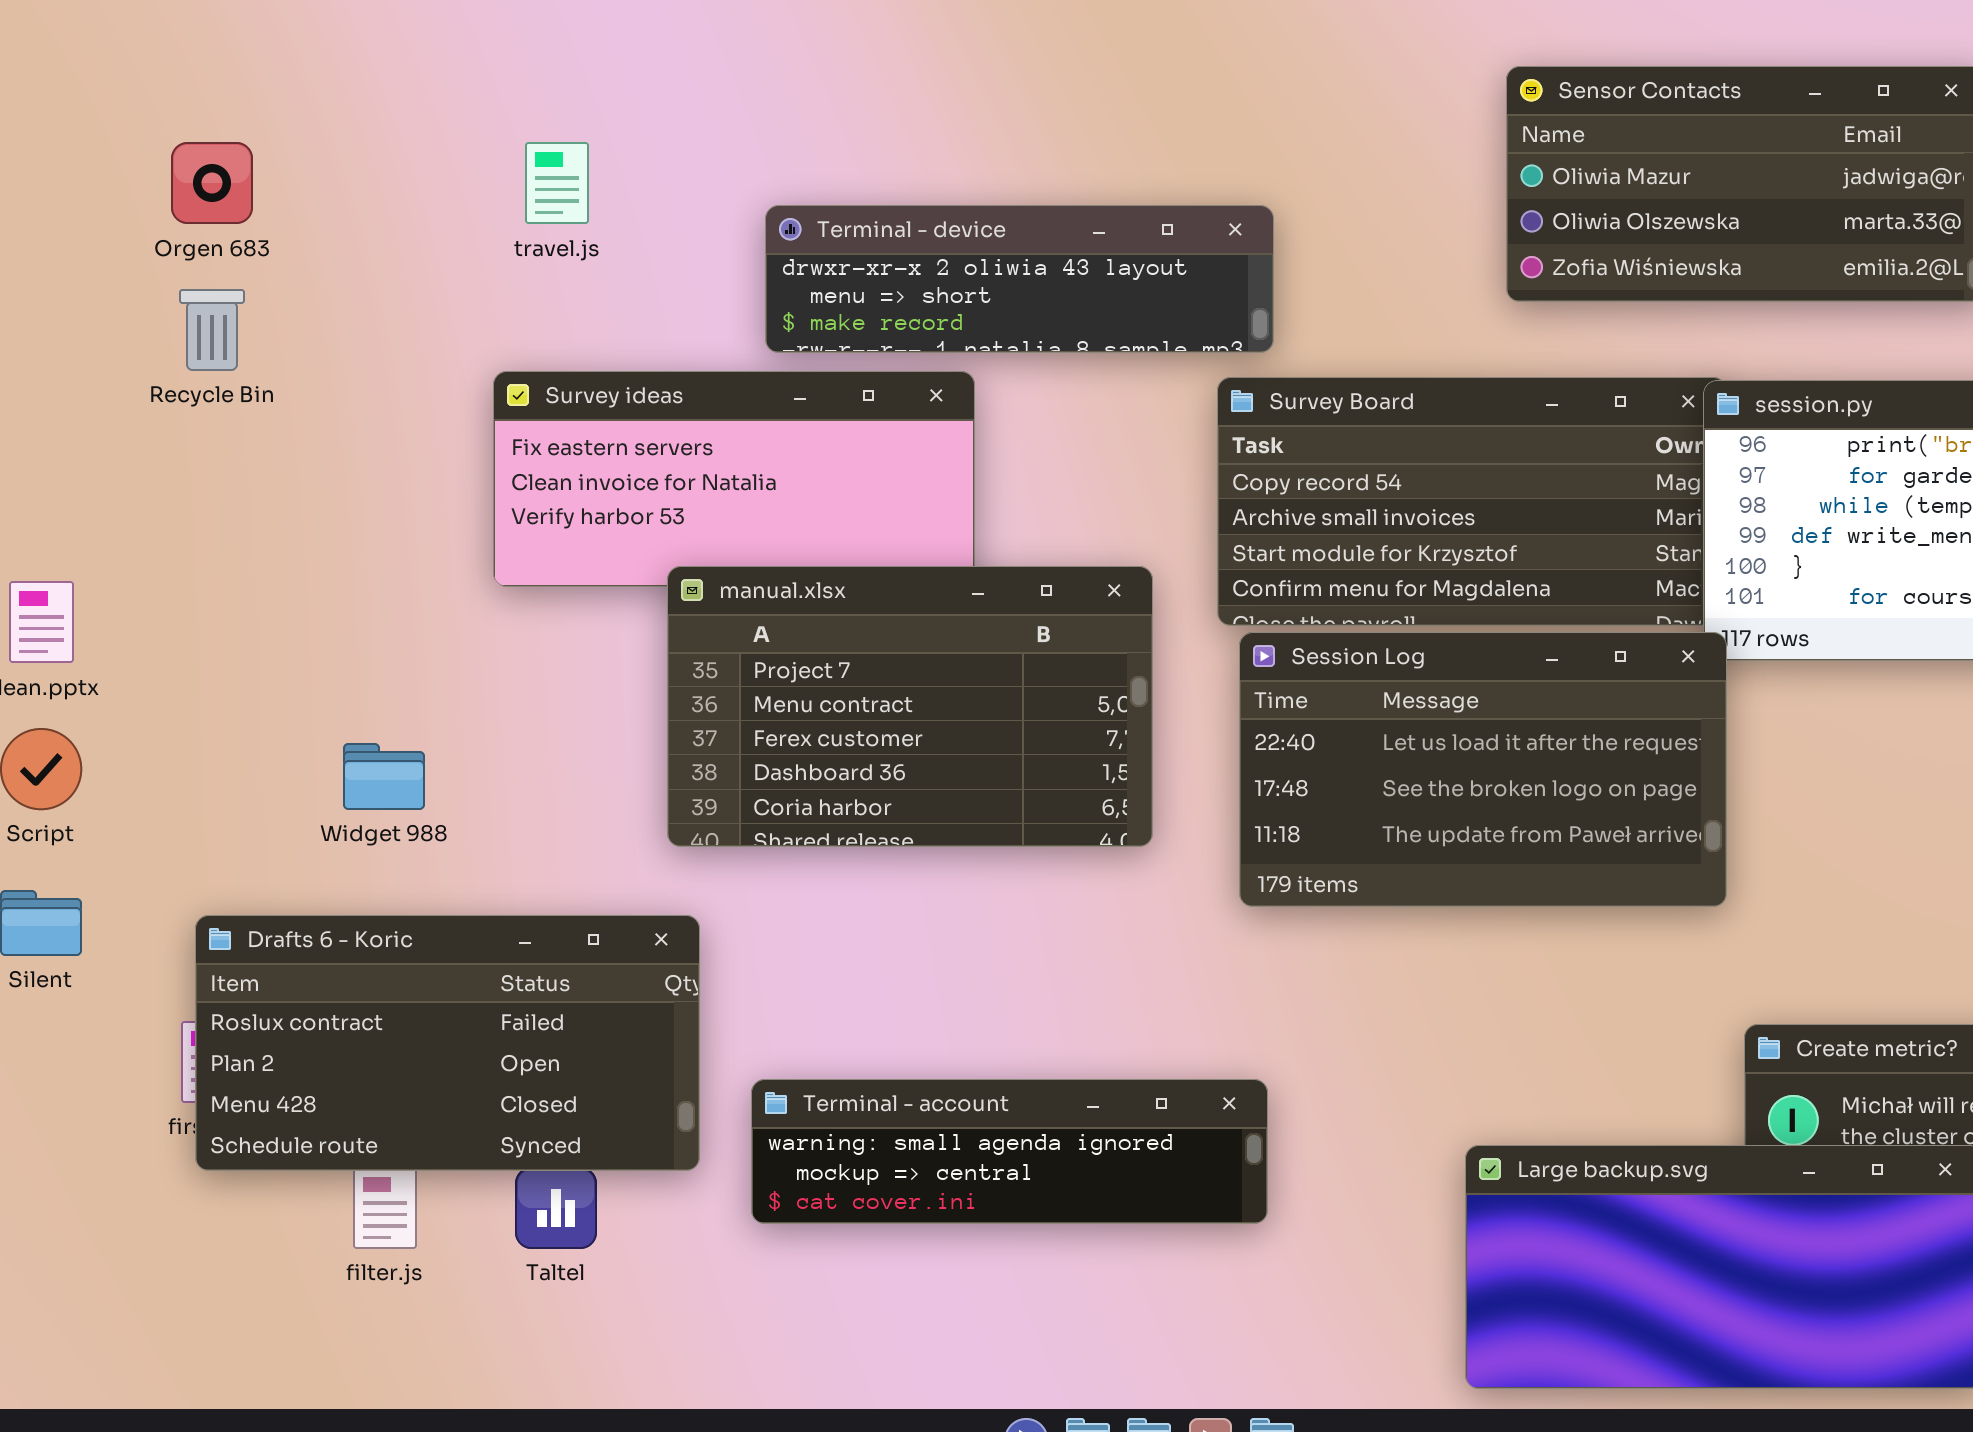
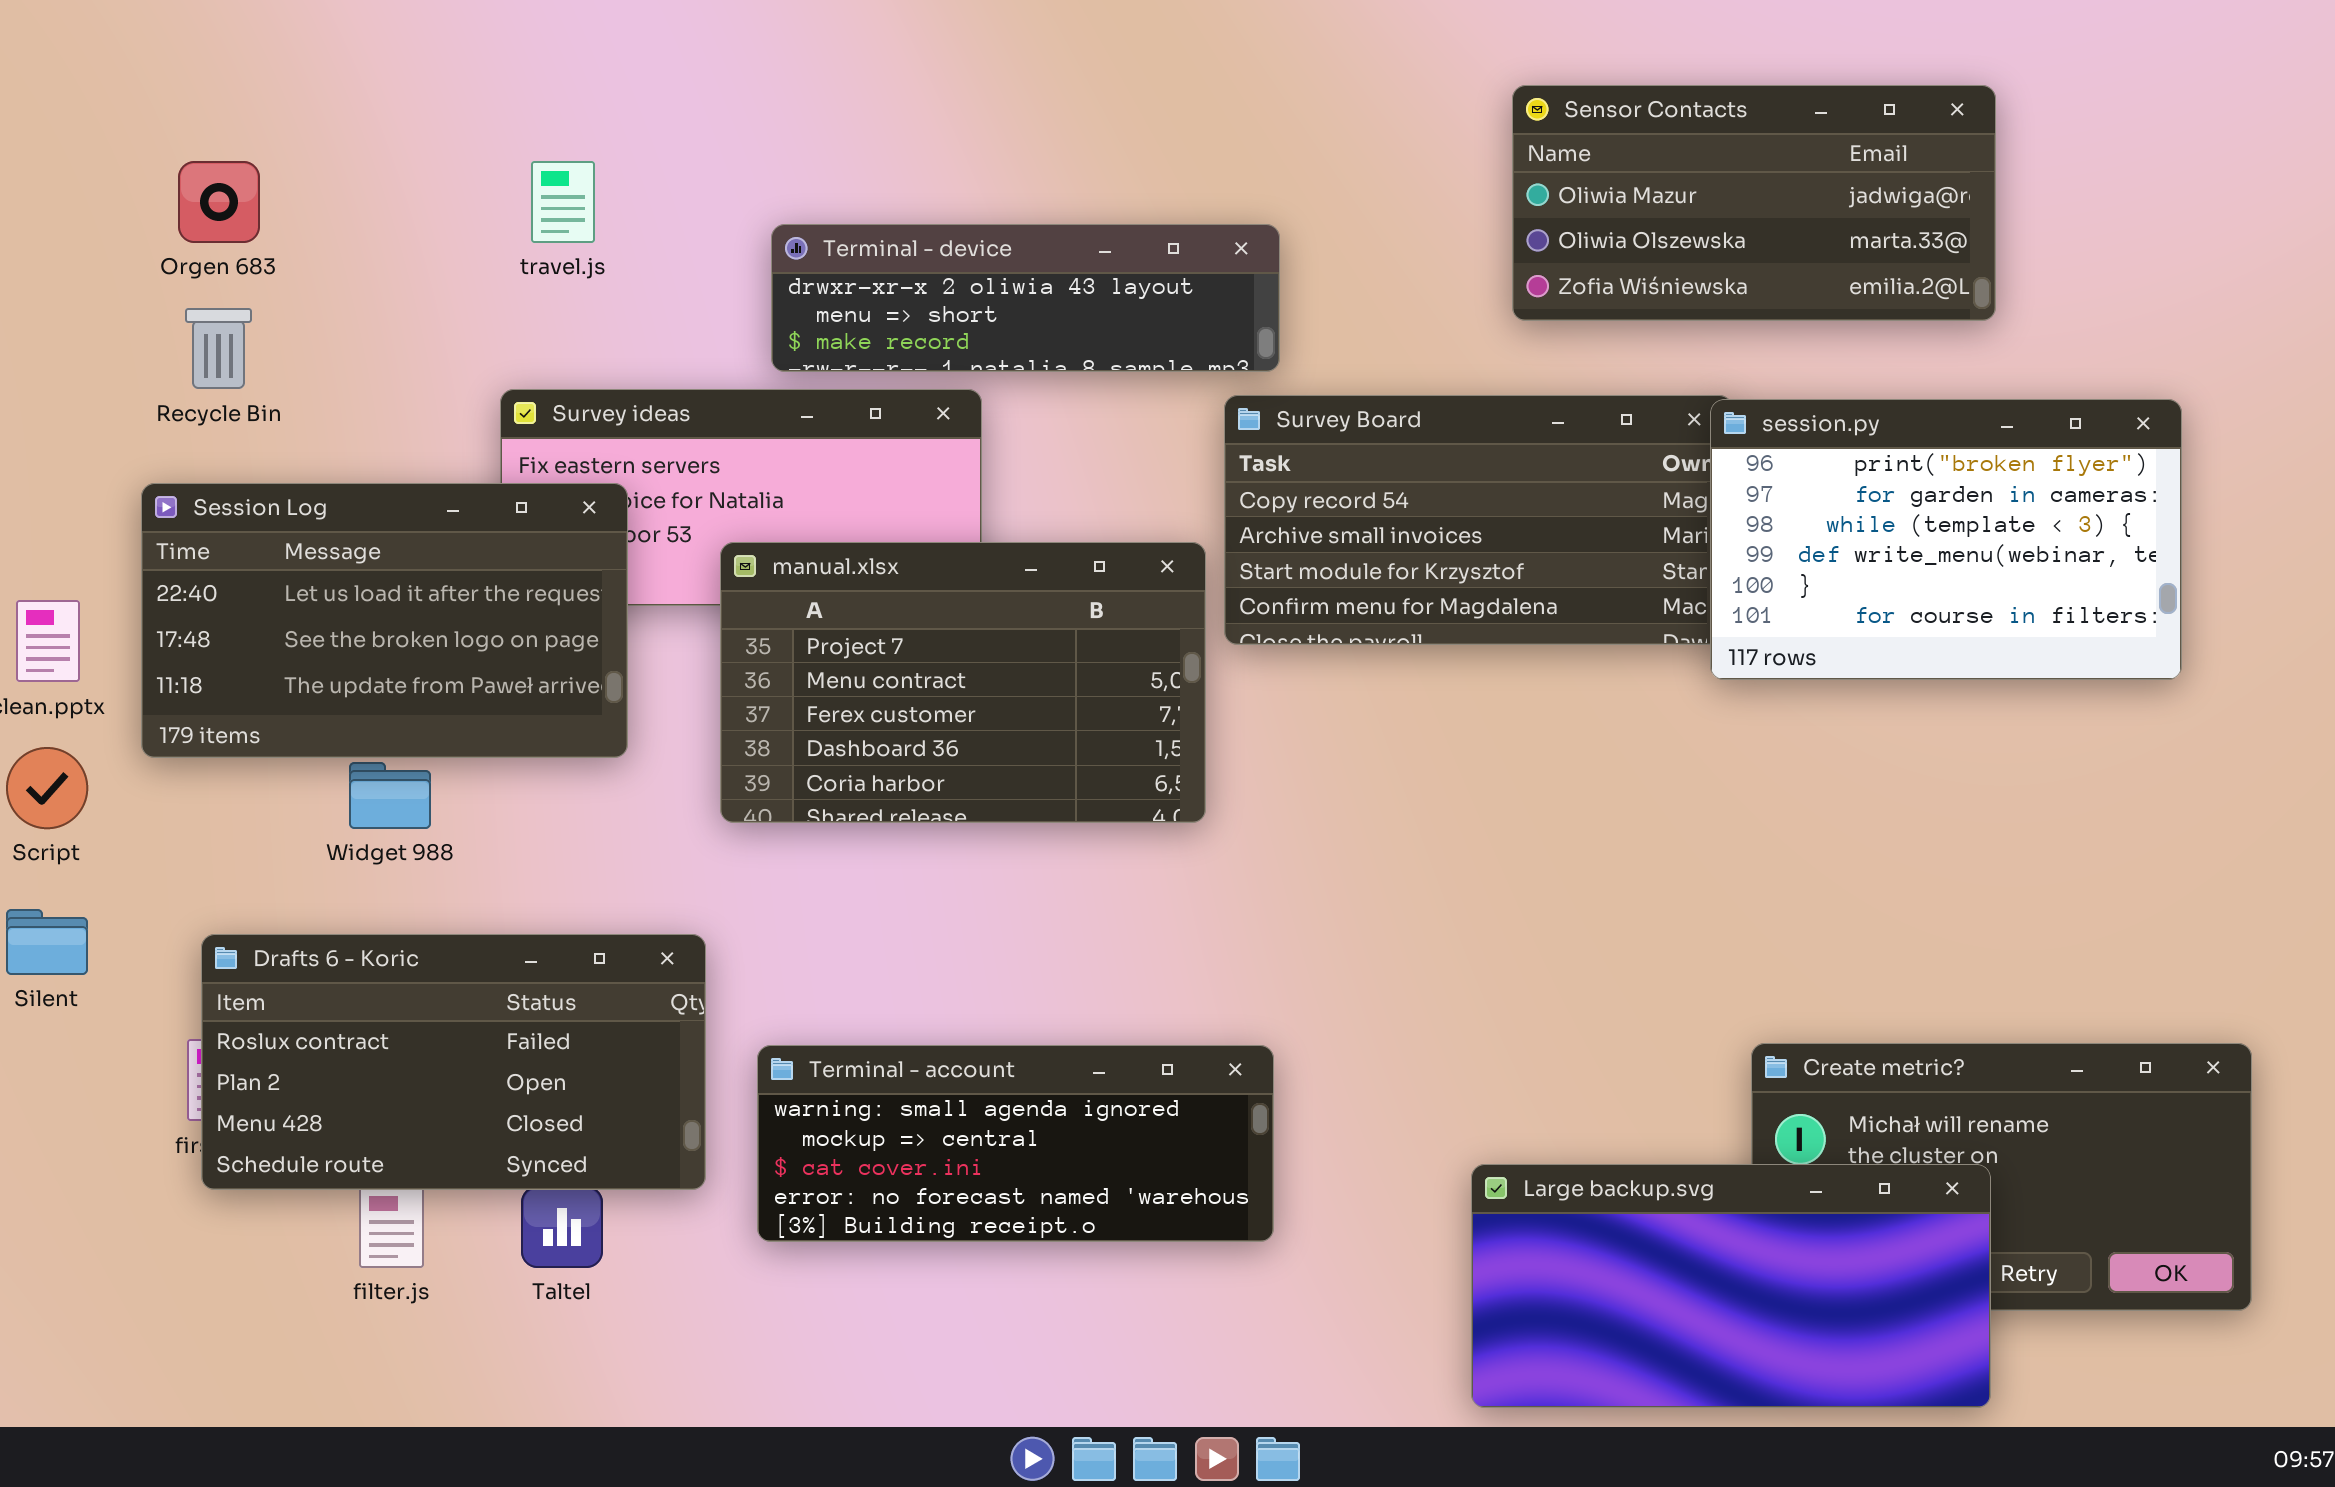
manual.xlsx: [667,566,1153,847] -> [720,542,1206,823], moved
Session Log: [1239,632,1727,907] -> [141,483,628,758], moved
Terminal - account: [751,1079,1268,1224] -> [757,1045,1274,1242], resized

